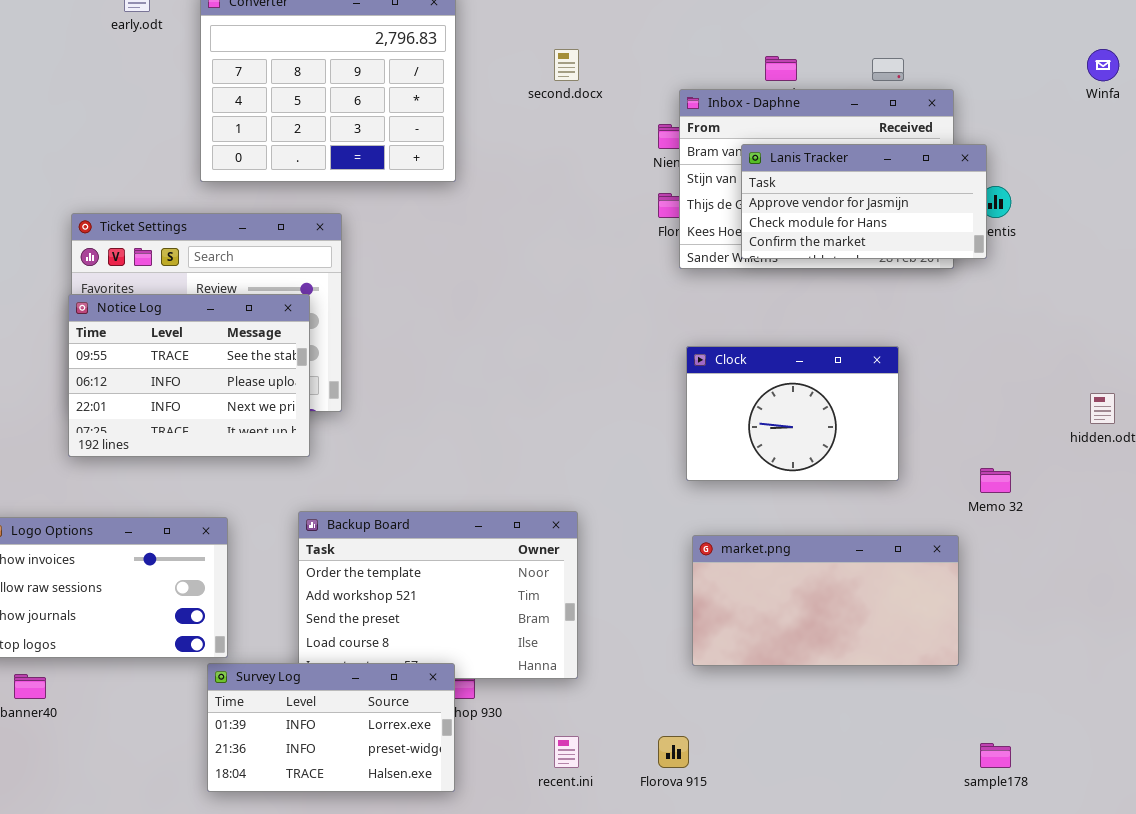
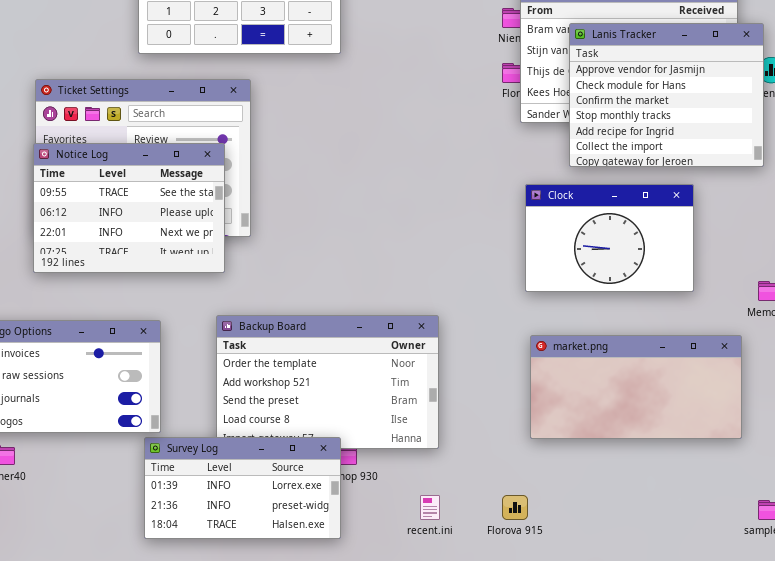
Lanis Tracker: [741,144,987,259] -> [569,23,764,167], resized

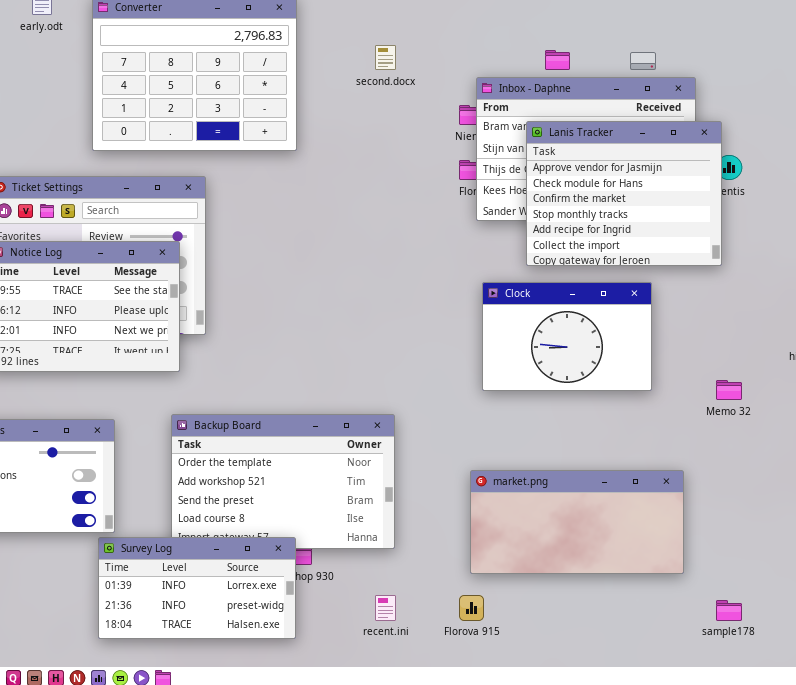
market.png: [530,335,742,439] -> [470,470,684,574], moved

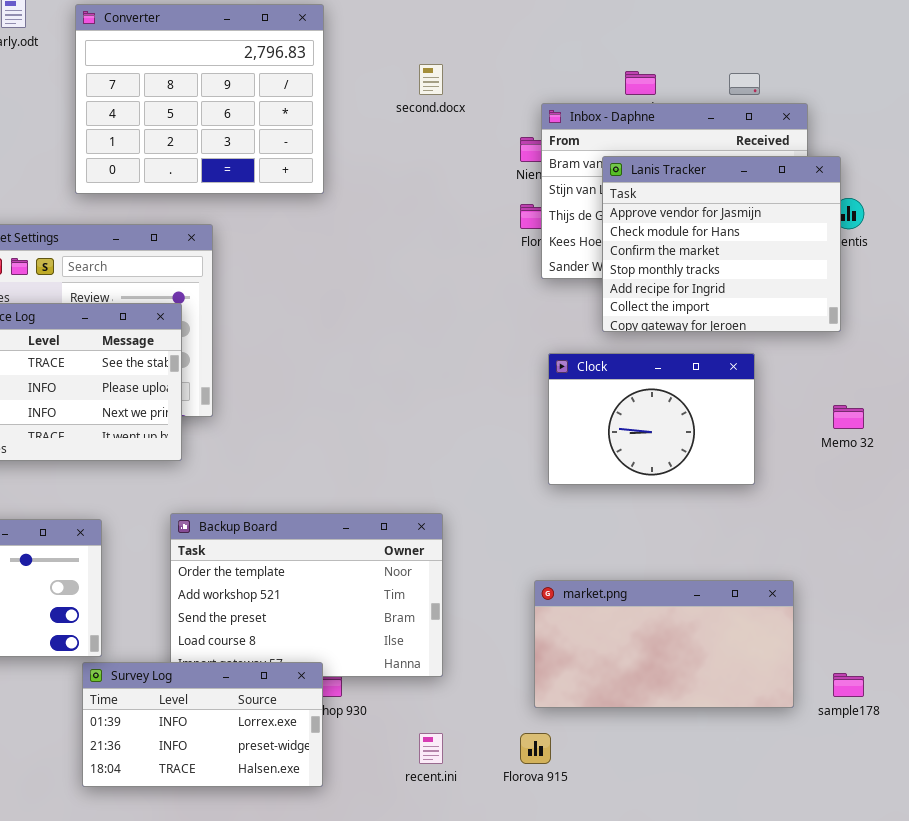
Memo 32: [716,380,742,400] -> [833,405,864,429], moved
sample178: [716,600,742,621] -> [833,673,864,697], moved

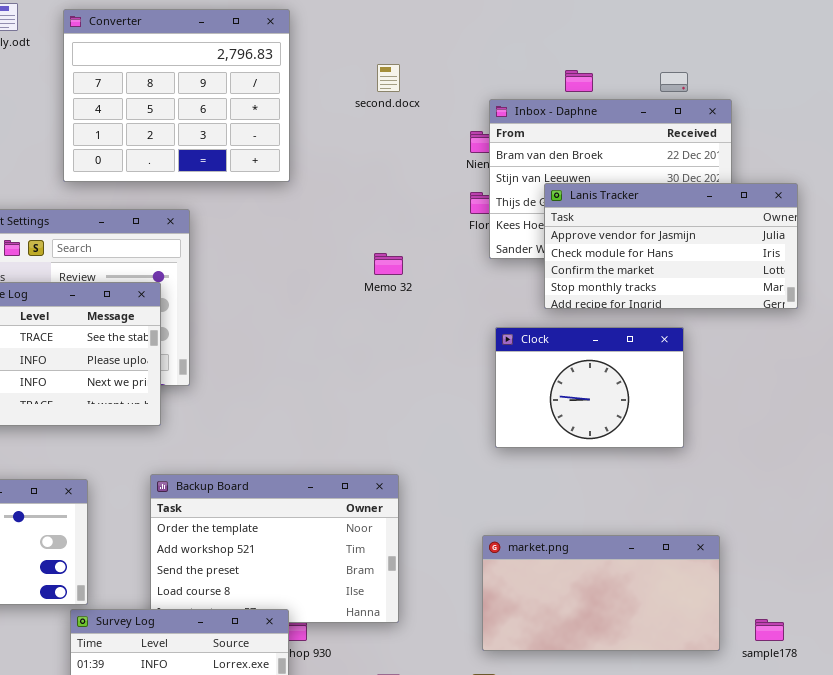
Lanis Tracker: [602,156,841,332] -> [544,183,798,309], resized
Memo 32: [833,405,864,429] -> [374,253,403,275], moved

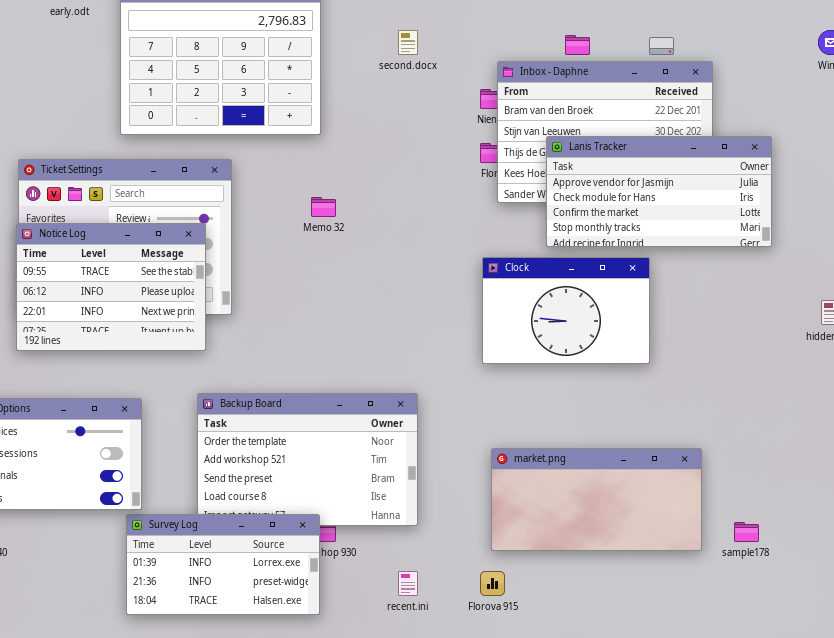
Memo 32: [374,253,403,275] -> [311,197,336,217], moved
Clock: [495,327,684,448] -> [482,257,650,364], moved

